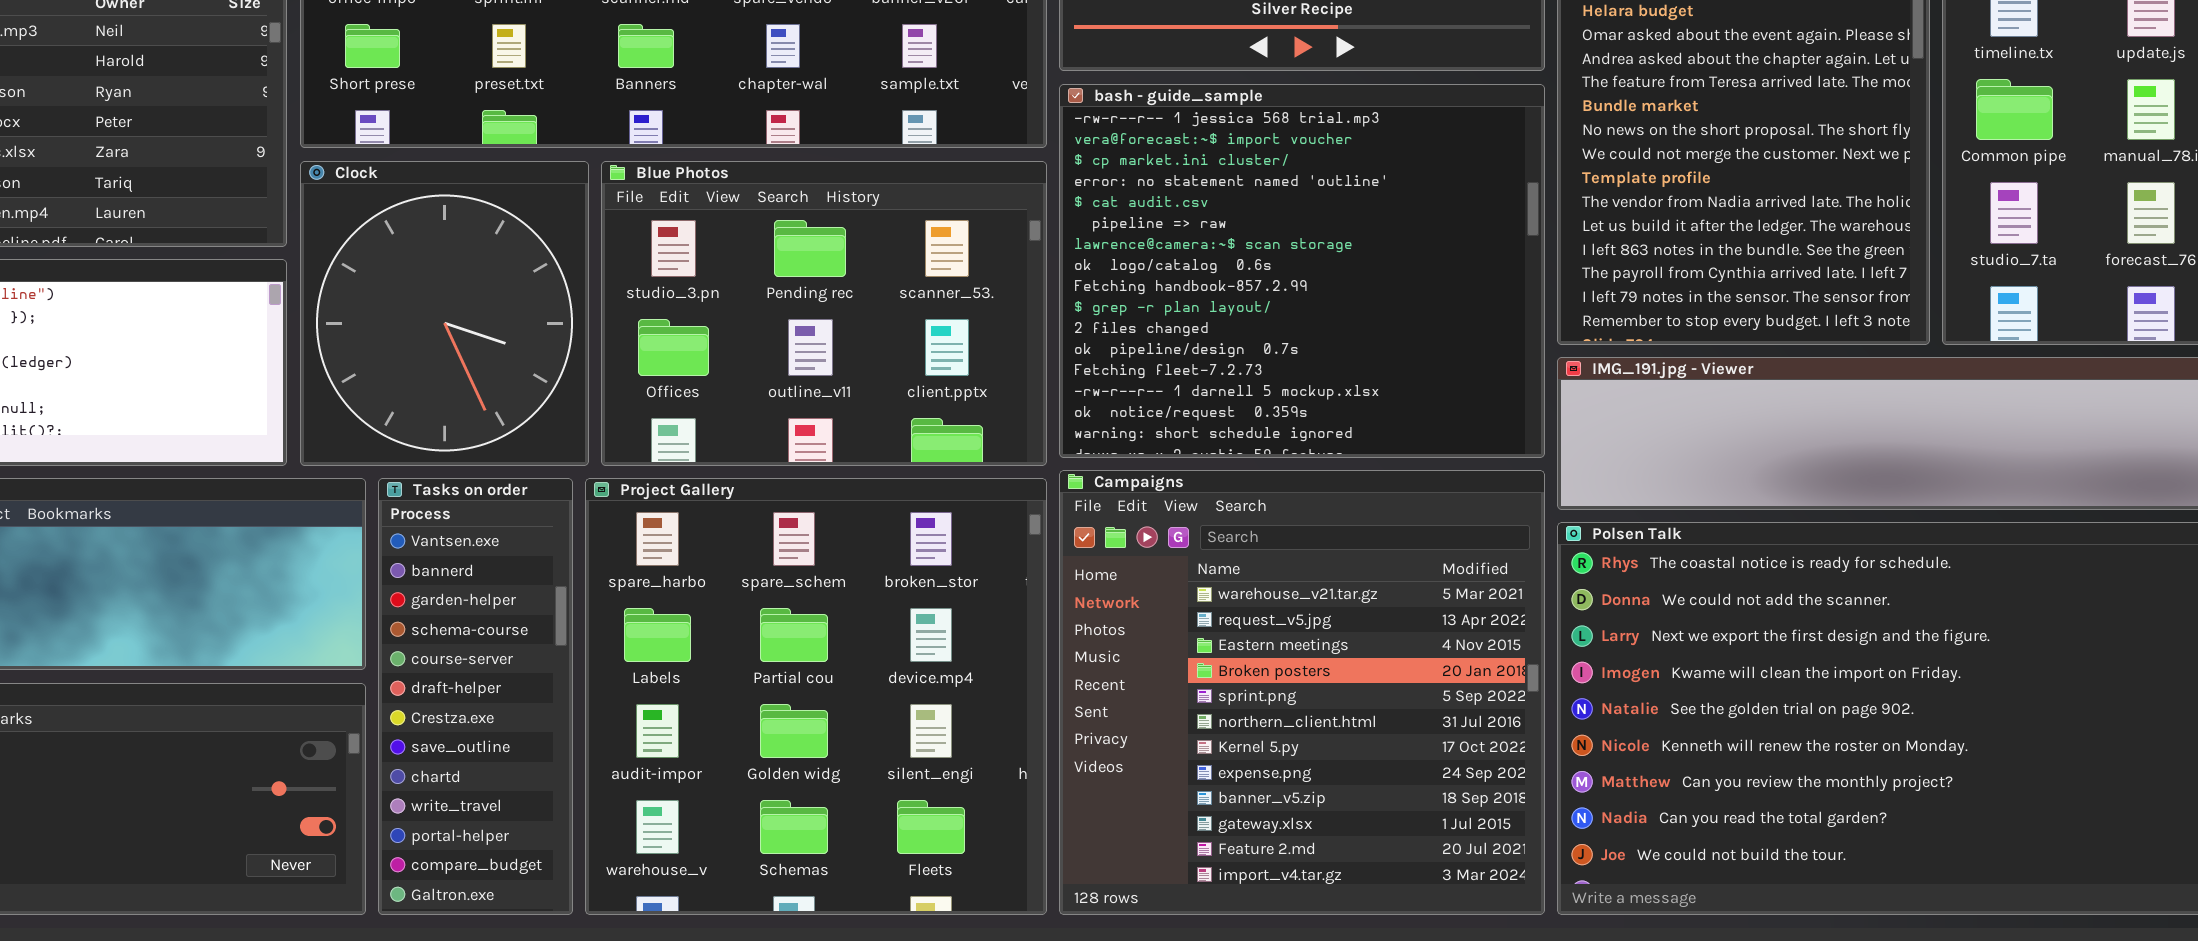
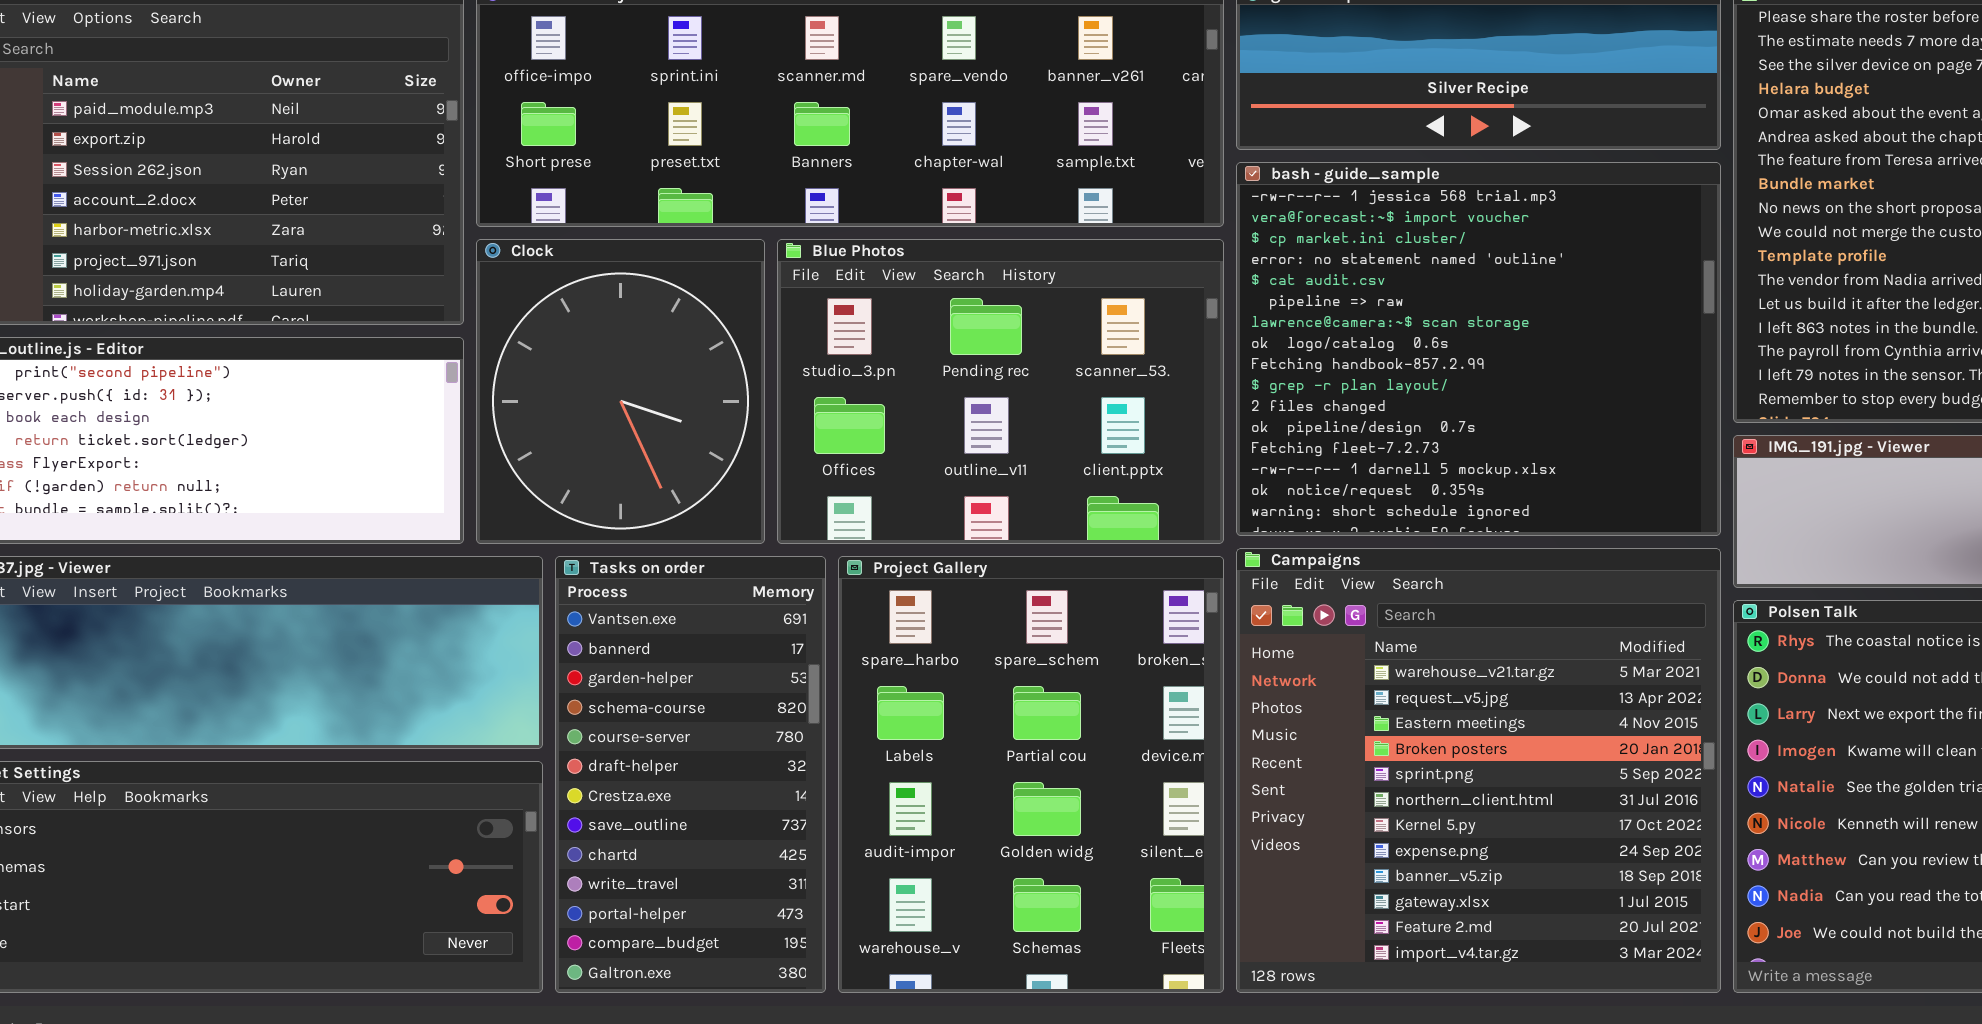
Tasks on order: [378,478,573,915] -> [555,556,826,993], resized
Project Gallery: [585,478,1047,915] -> [838,556,1224,993], resized

